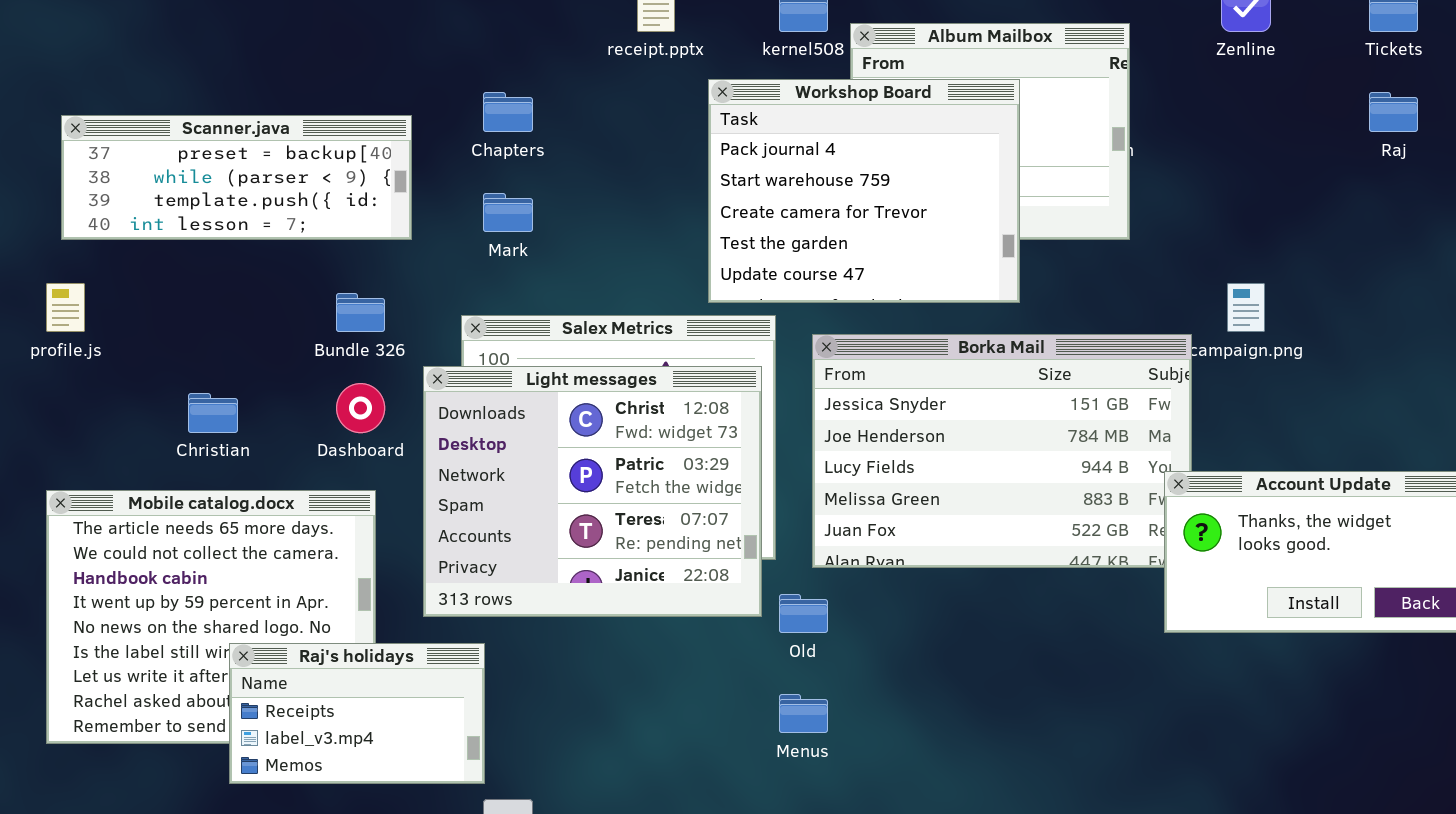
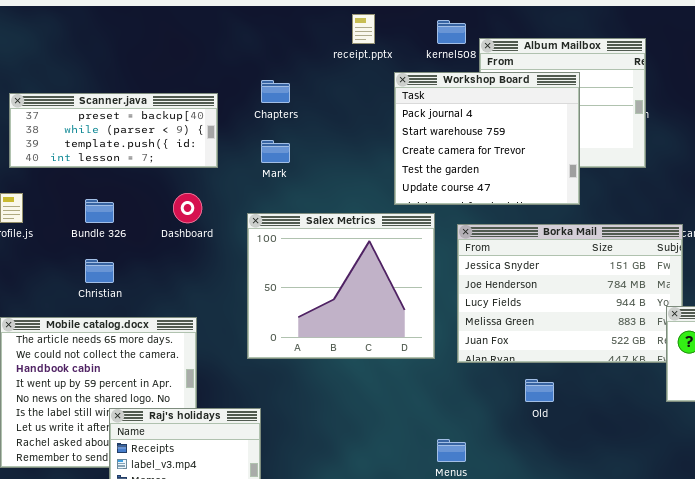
Bundle 326: [336,293,385,332] -> [85,199,114,223], moved
Light messages: [423,366,762,617] -> none, closed
Dashboard: [336,383,385,433] -> [173,193,202,223], moved
Old: [779,594,828,633] -> [525,379,554,402], moved

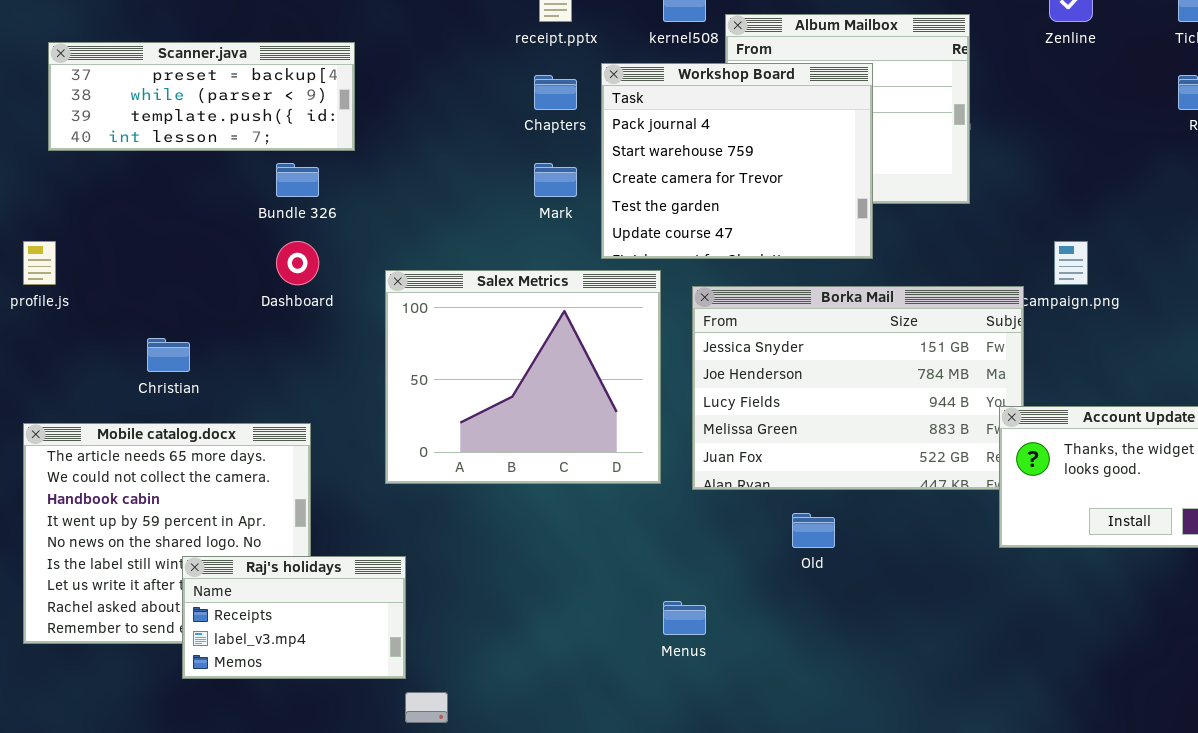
Chapters: [261,80,290,103] -> [534,75,577,110], moved
Scanner.java: [9,93,218,168] -> [48,42,355,151], moved
Mark: [261,140,290,163] -> [534,163,577,197], moved
Bundle 326: [85,199,114,223] -> [276,163,319,197], moved

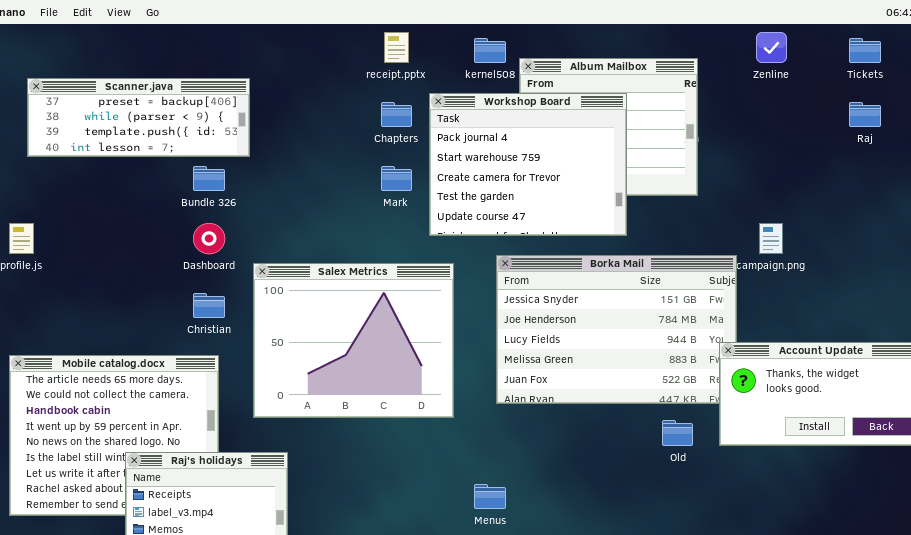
Salex Metrics: [385,270,661,484] -> [253,263,454,418], moved
Christian: [147,338,190,372] -> [193,293,225,318], moved
Old: [792,513,835,548] -> [662,420,693,446], moved

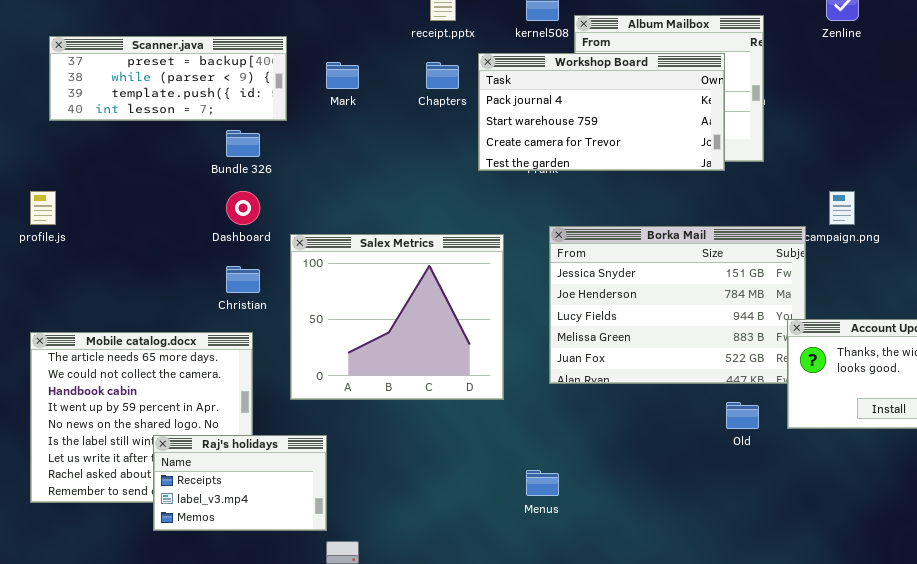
Workshop Board: [429,93,627,236] -> [478,53,725,171], resized
Mark: [381,166,412,191] -> [326,62,359,89], moved

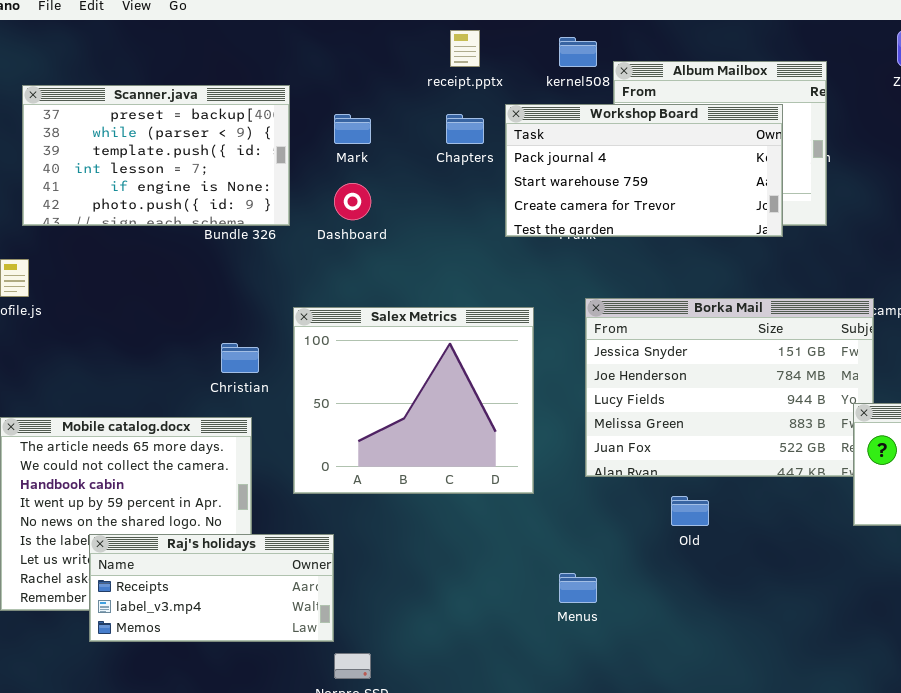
Scanner.java: [49,36,287,121] -> [22,85,290,226], resized
Dashboard: [226,191,260,225] -> [334,183,371,220], moved
Old: [726,402,759,429] -> [671,496,709,526], moved
Raj's holidays: [153,435,327,531] -> [89,534,334,642], resized

